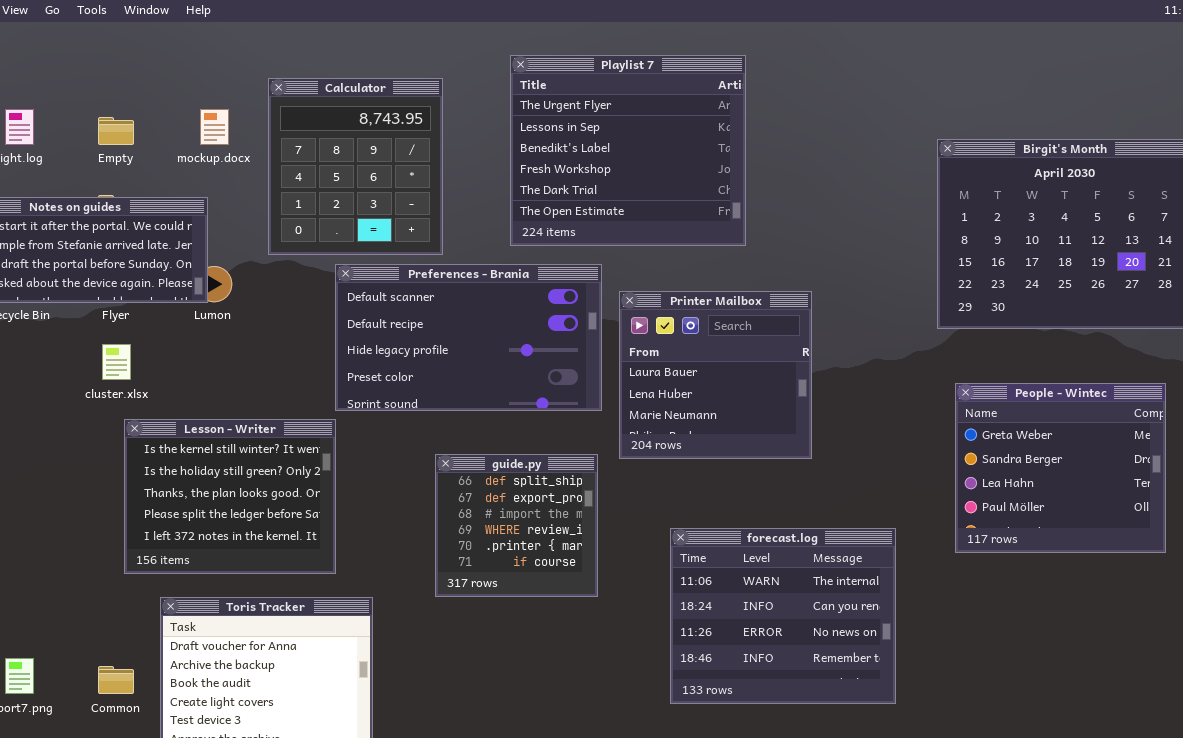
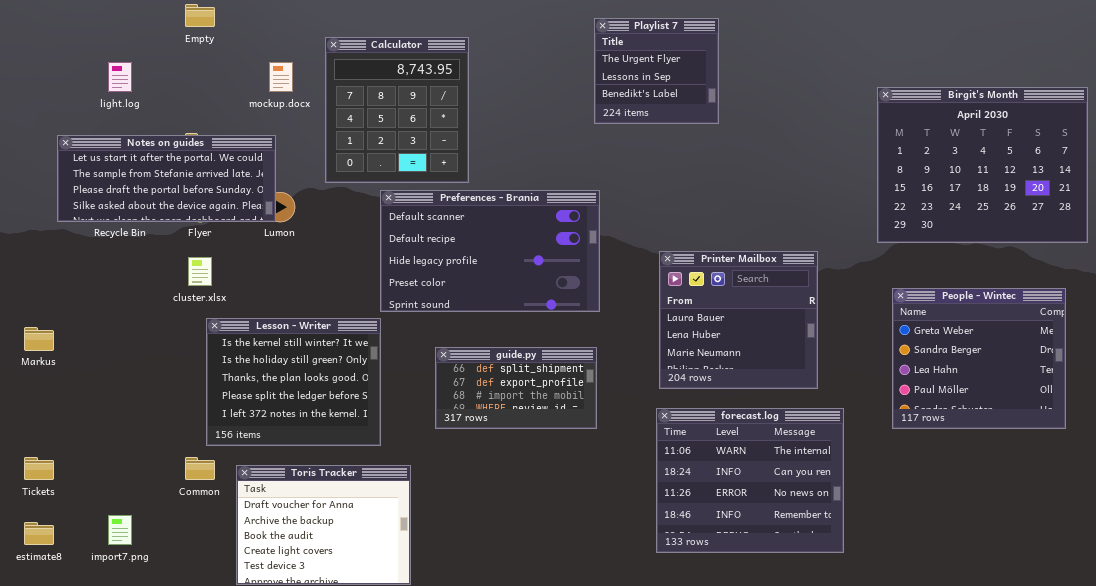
Playlist 7: [510,55,746,246] -> [594,18,719,124], resized
Empty: [98,117,134,145] -> [185,4,215,27], moved
Printer Mailbox: [619,291,812,459] -> [659,251,818,389], moved
guide.py: [435,454,598,597] -> [435,347,597,429], resized
Common: [98,666,134,694] -> [185,457,215,480], moved

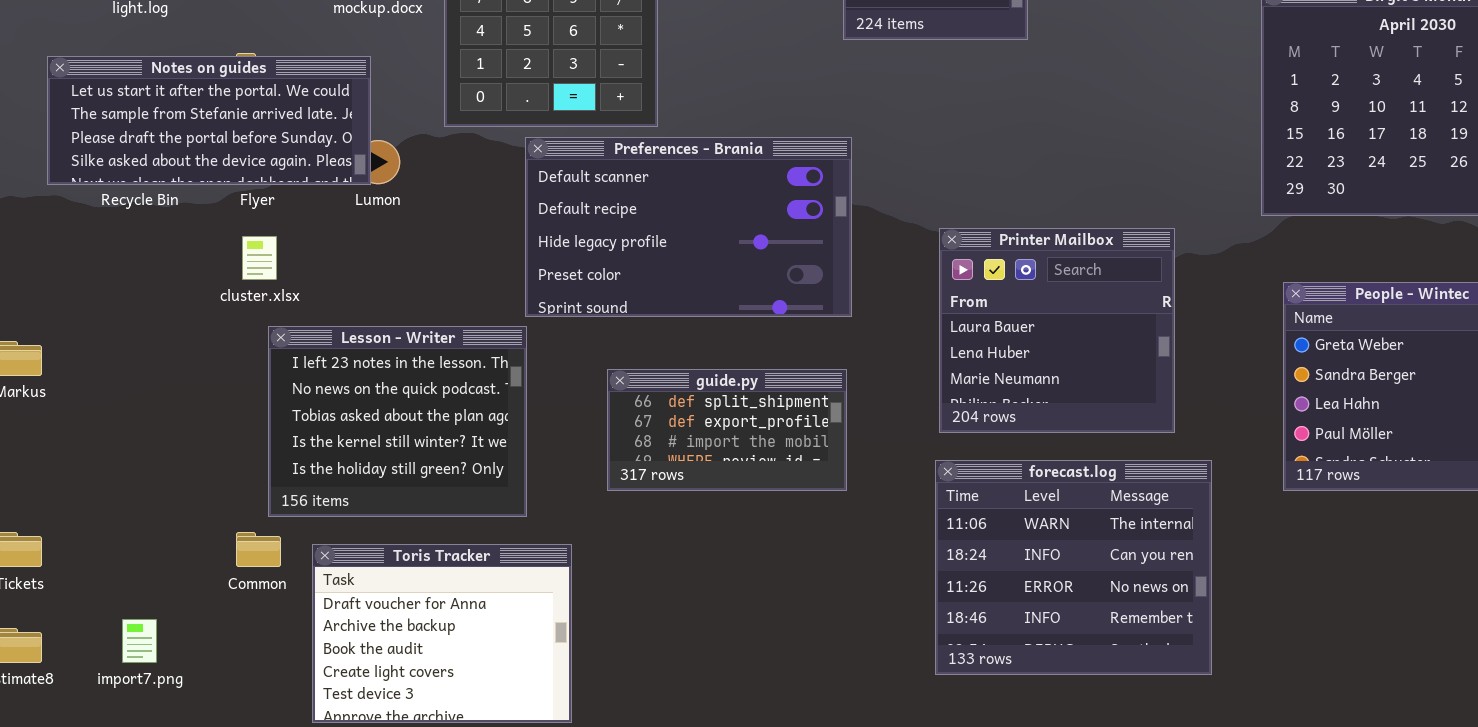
Lesson - Writer: [206,318,381,446] -> [268,326,527,517], scrolled up 3 rows

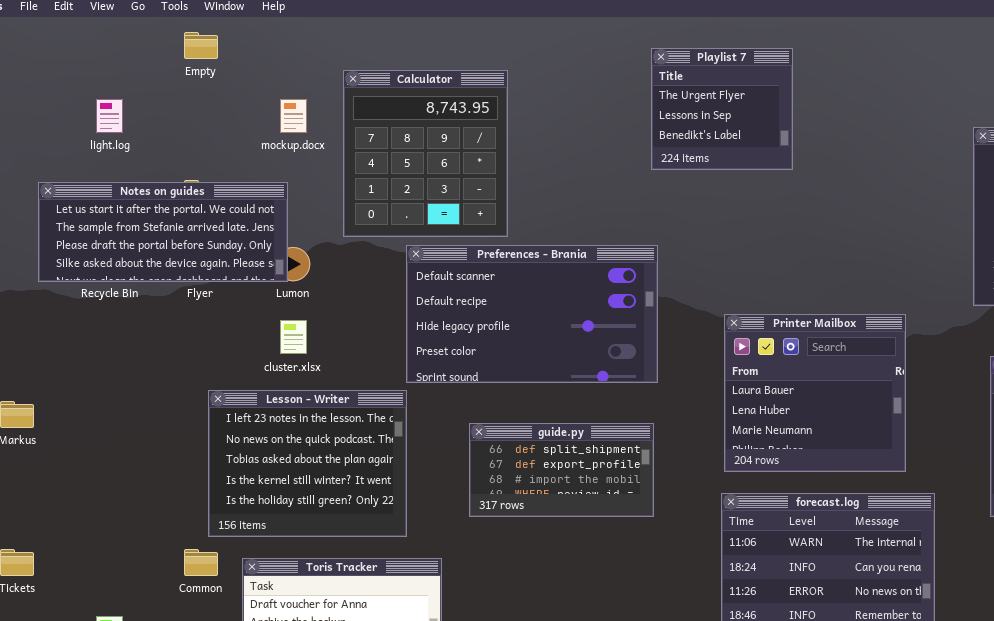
cluster.xlsx: [242,236,277,280] -> [280,320,307,354], moved

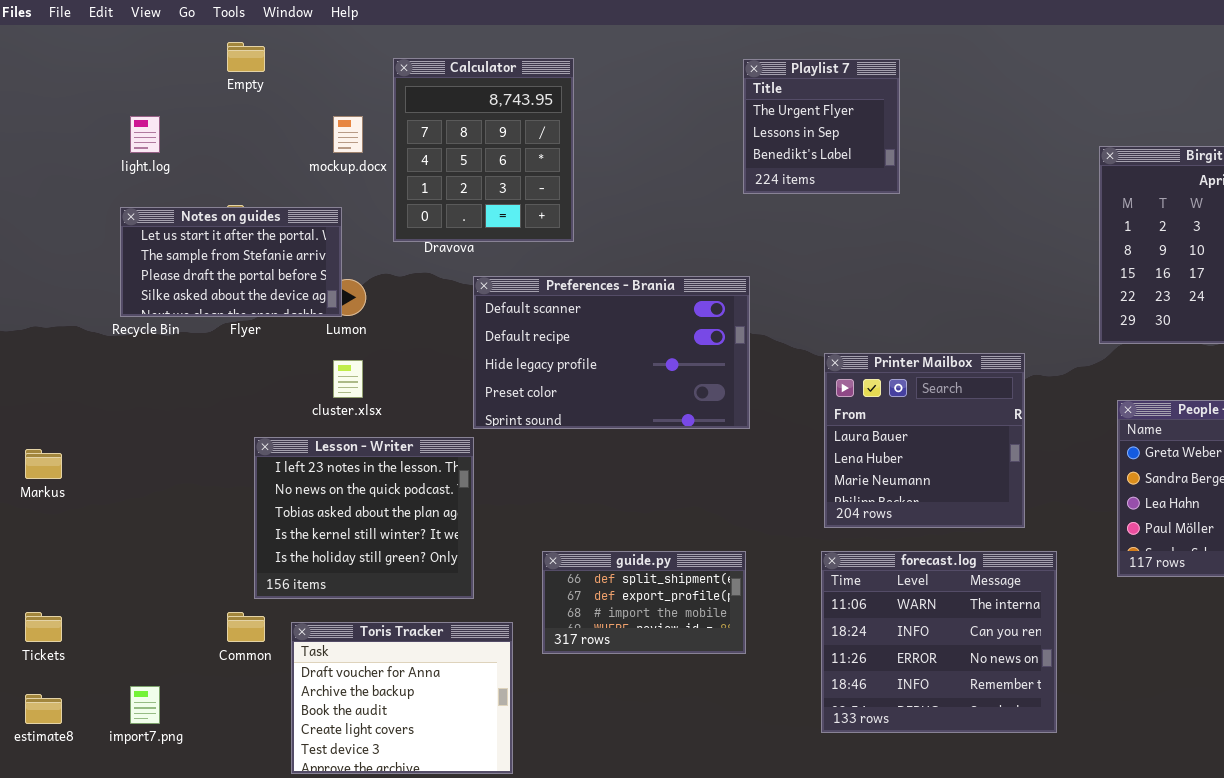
Calculator: [343,70,508,237] -> [393,58,574,242], moved
Notes on guides: [38,182,288,282] -> [120,207,342,317], resized
guide.py: [469,423,654,517] -> [542,551,746,654], moved

